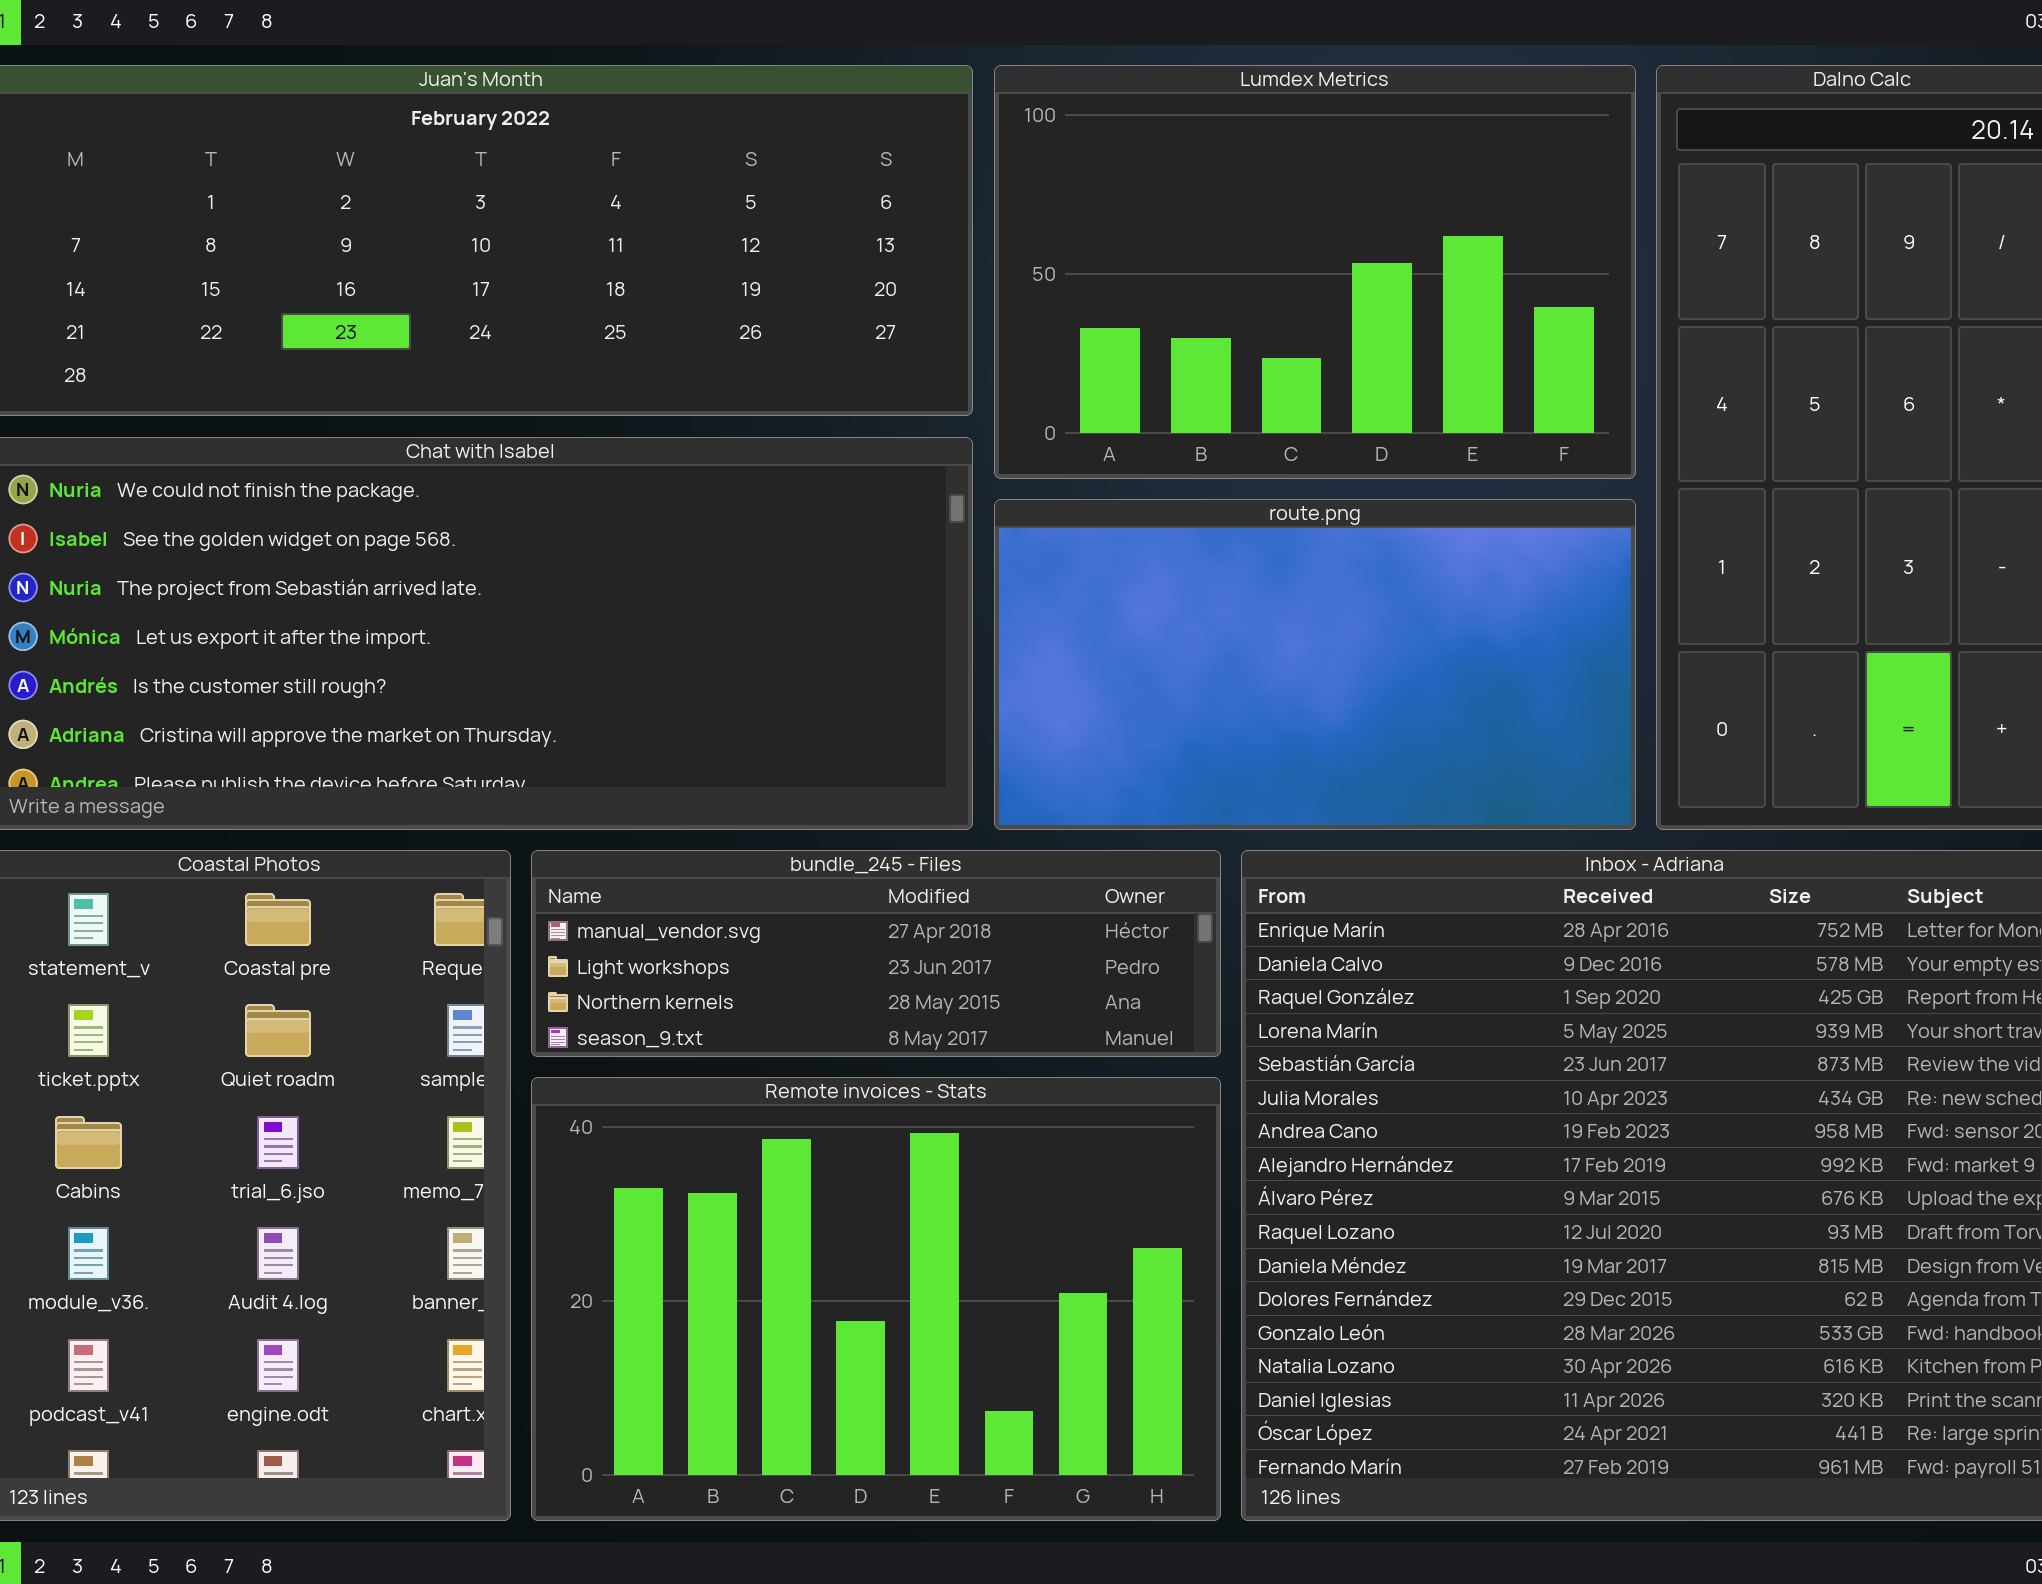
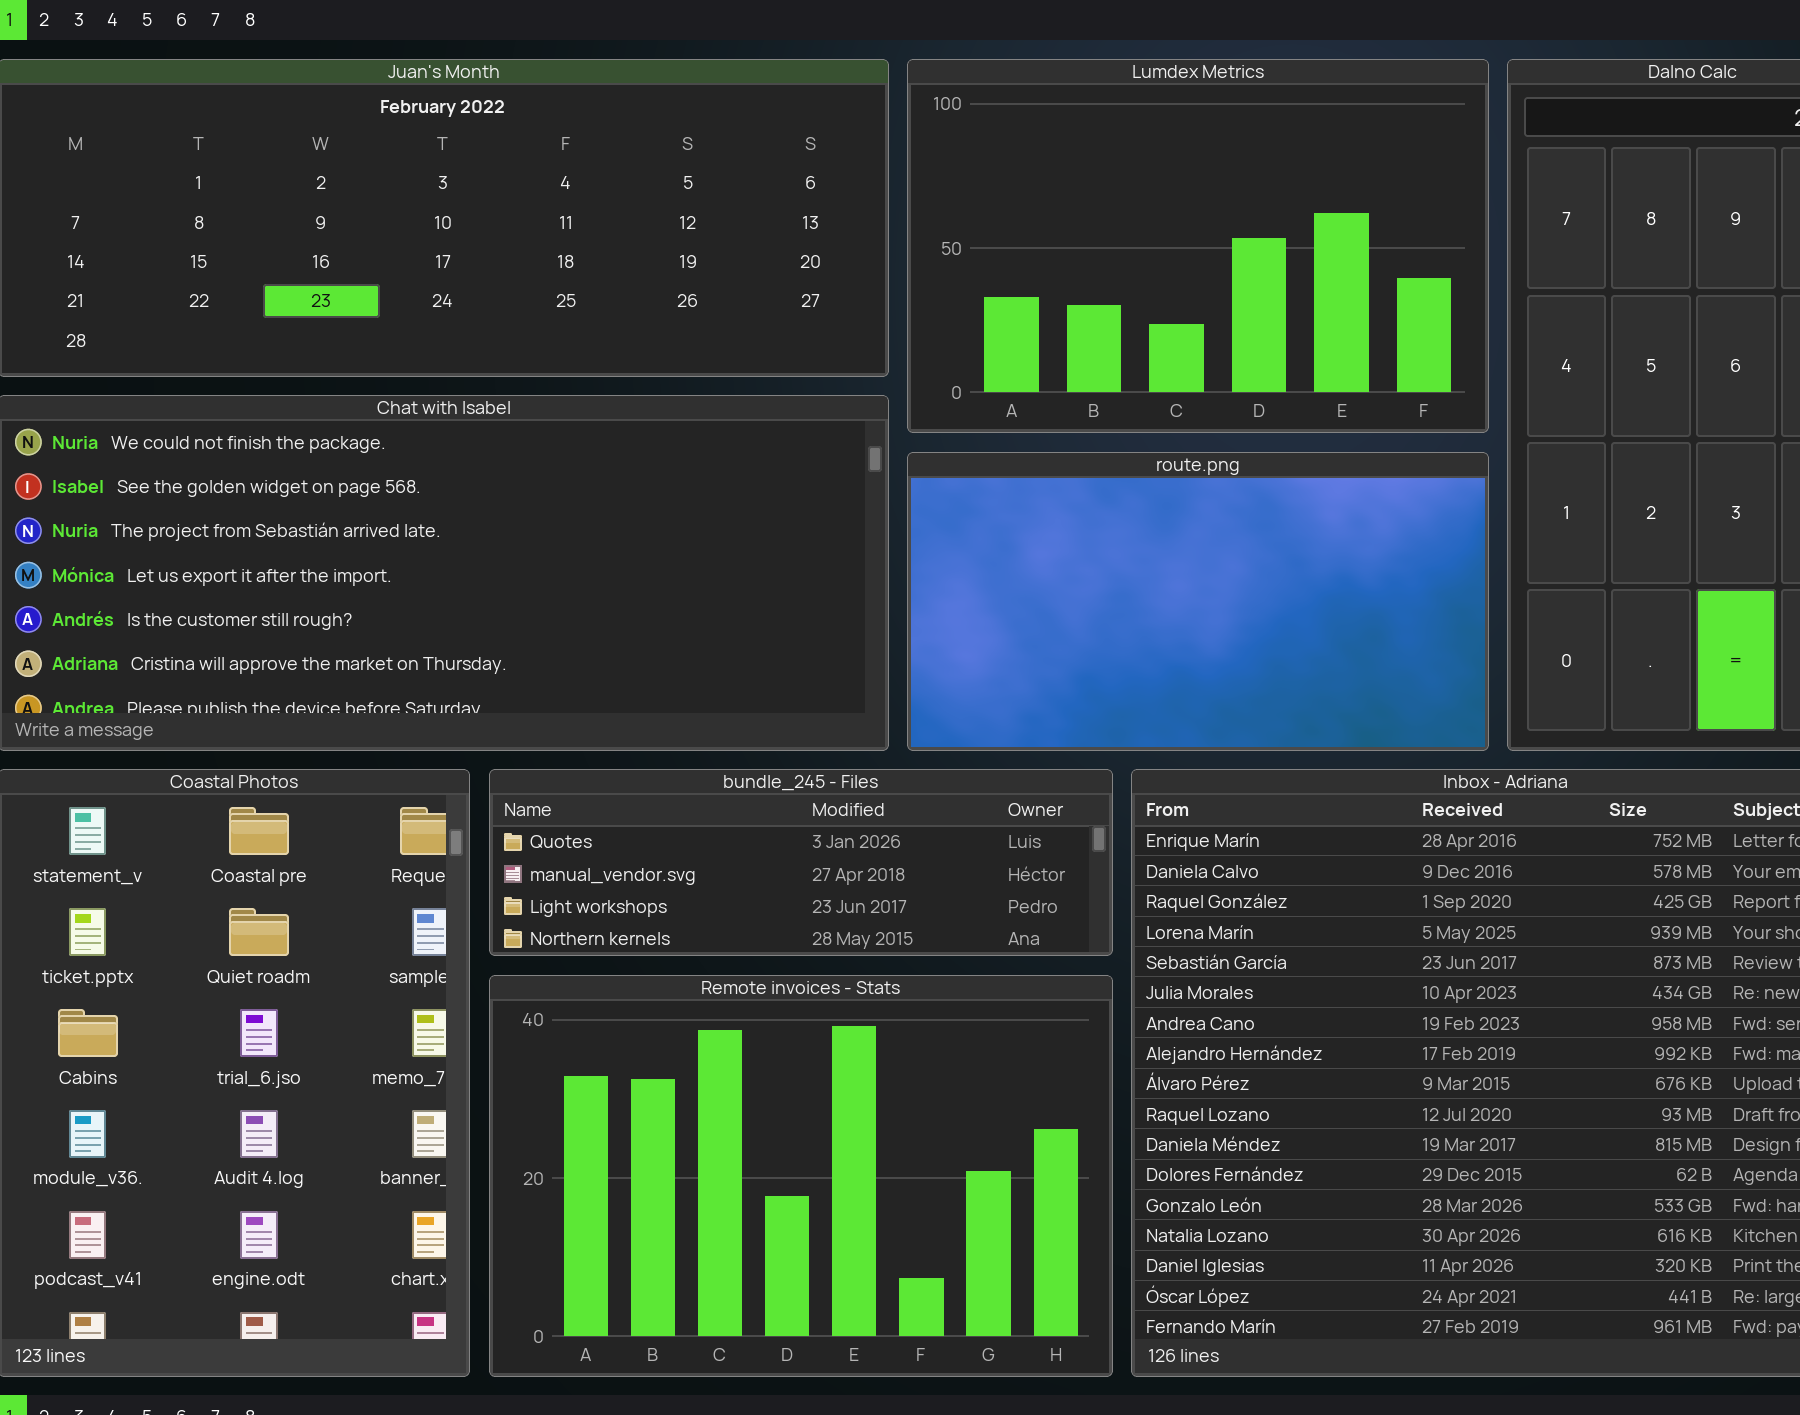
bundle_245 - Files: [531,850,1221,1057] -> [489,769,1113,956], scrolled up 1 row

